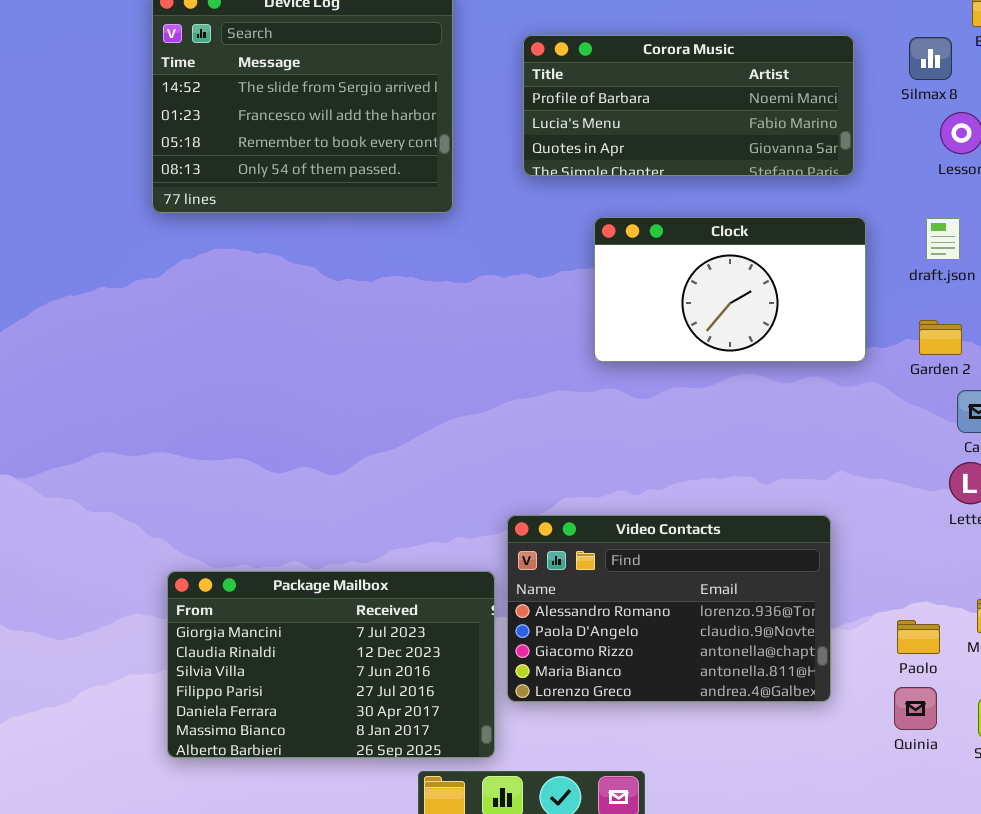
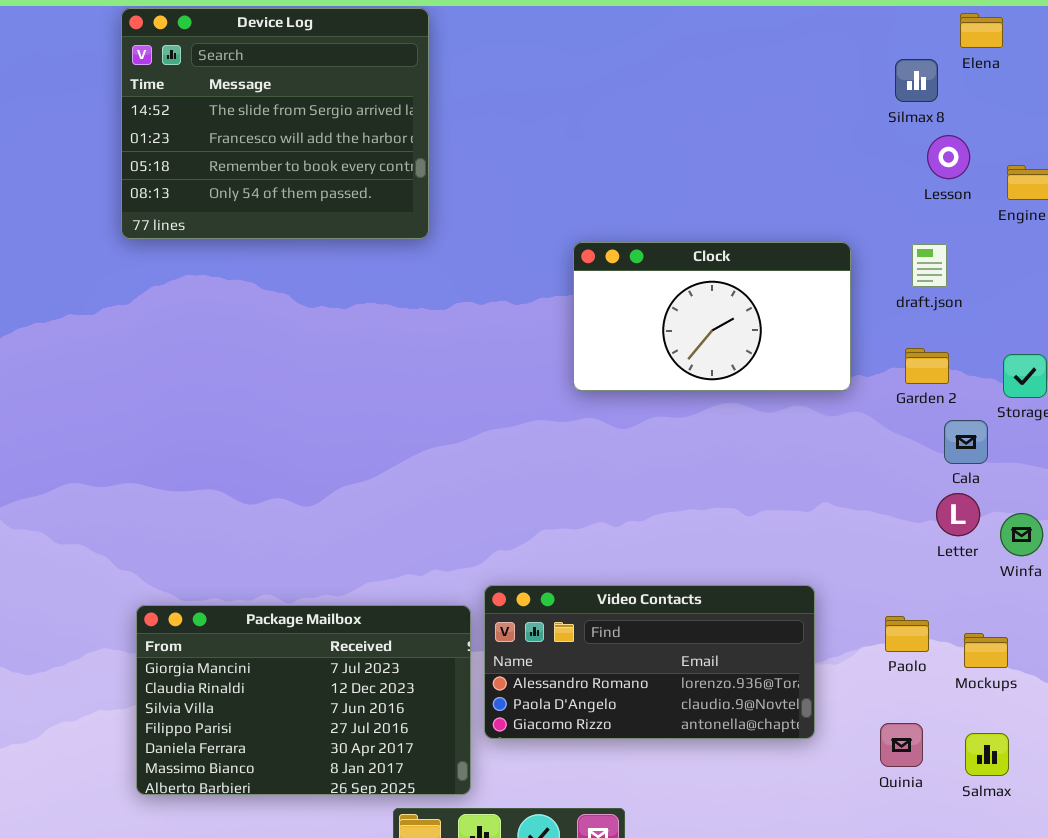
Corora Music: [523,35,854,176] -> none, closed
Video Contacts: [507,515,831,702] -> [484,585,815,739], resized
Paolo: [897,620,940,654] -> [885,616,929,652], moved

